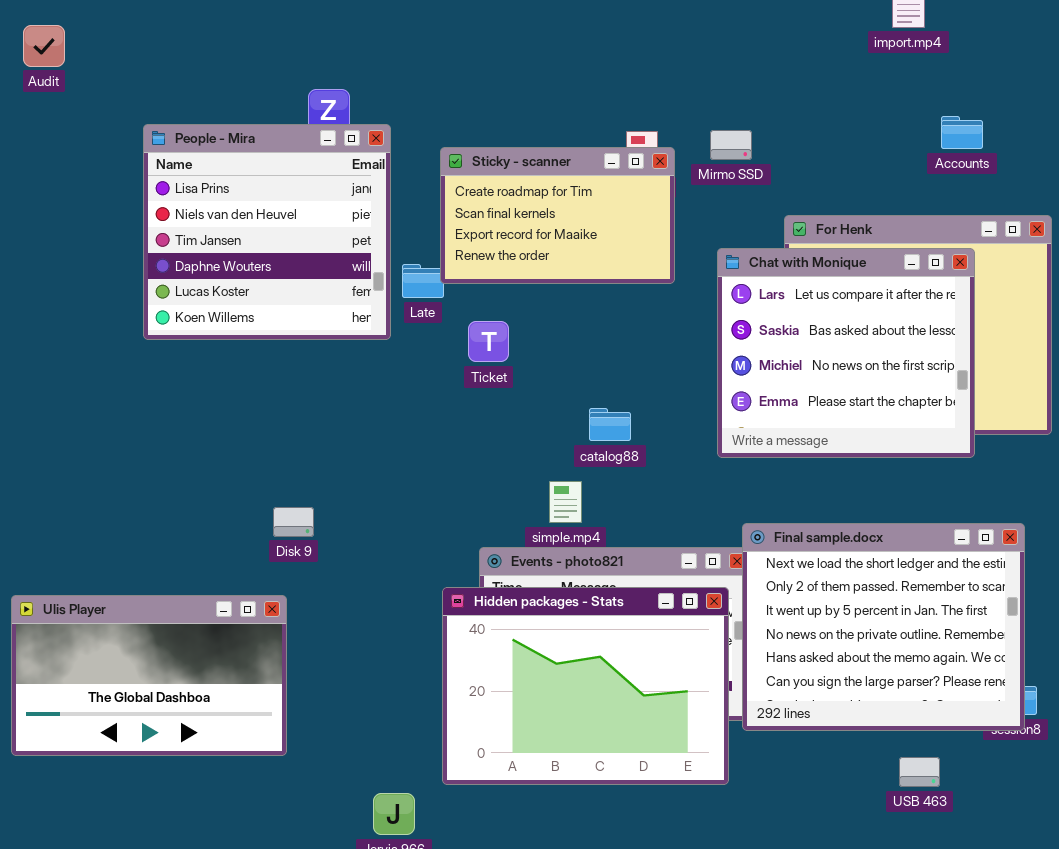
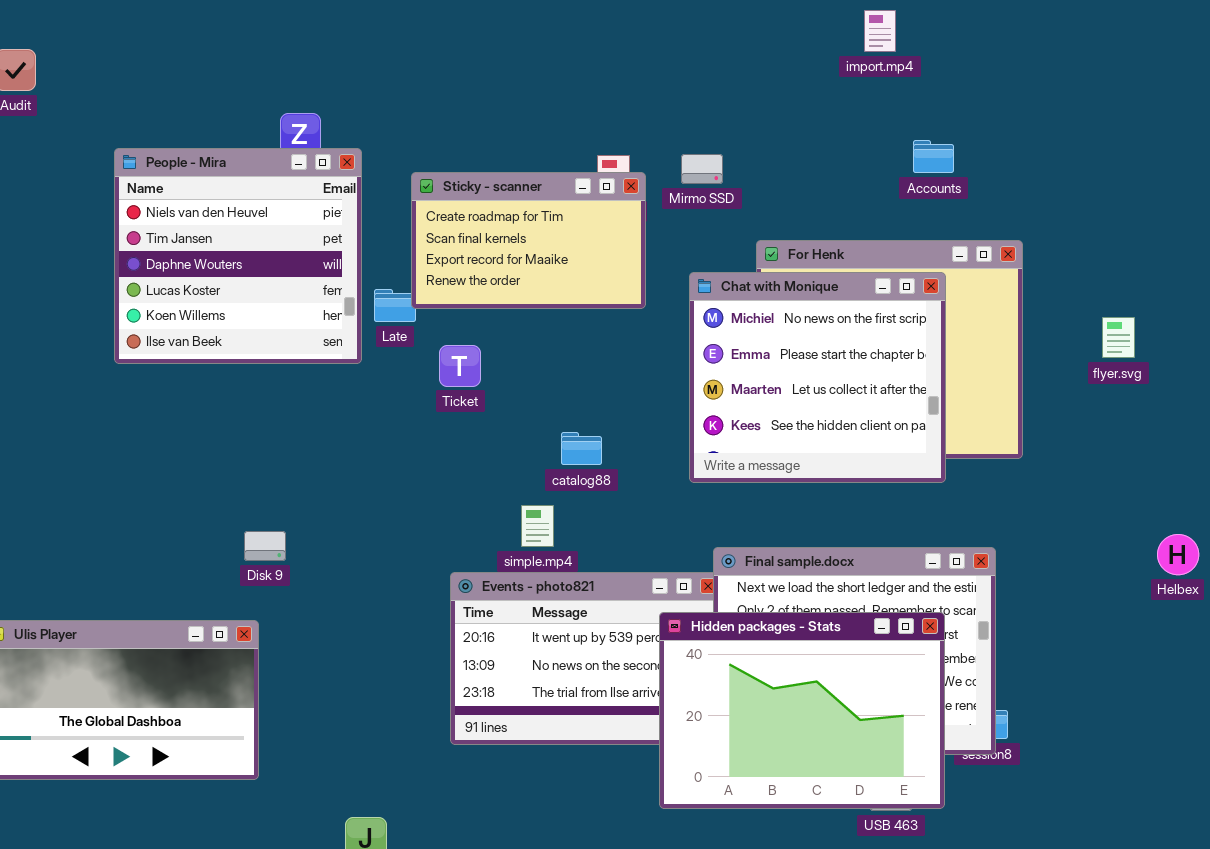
People - Mira: [143,124,391,340] -> [114,148,362,364], scrolled down 1 row
Chat with Monique: [717,248,975,458] -> [689,272,946,483], scrolled down 2 rows
Hidden packages - Stats: [442,587,729,785] -> [659,612,945,809], moved

